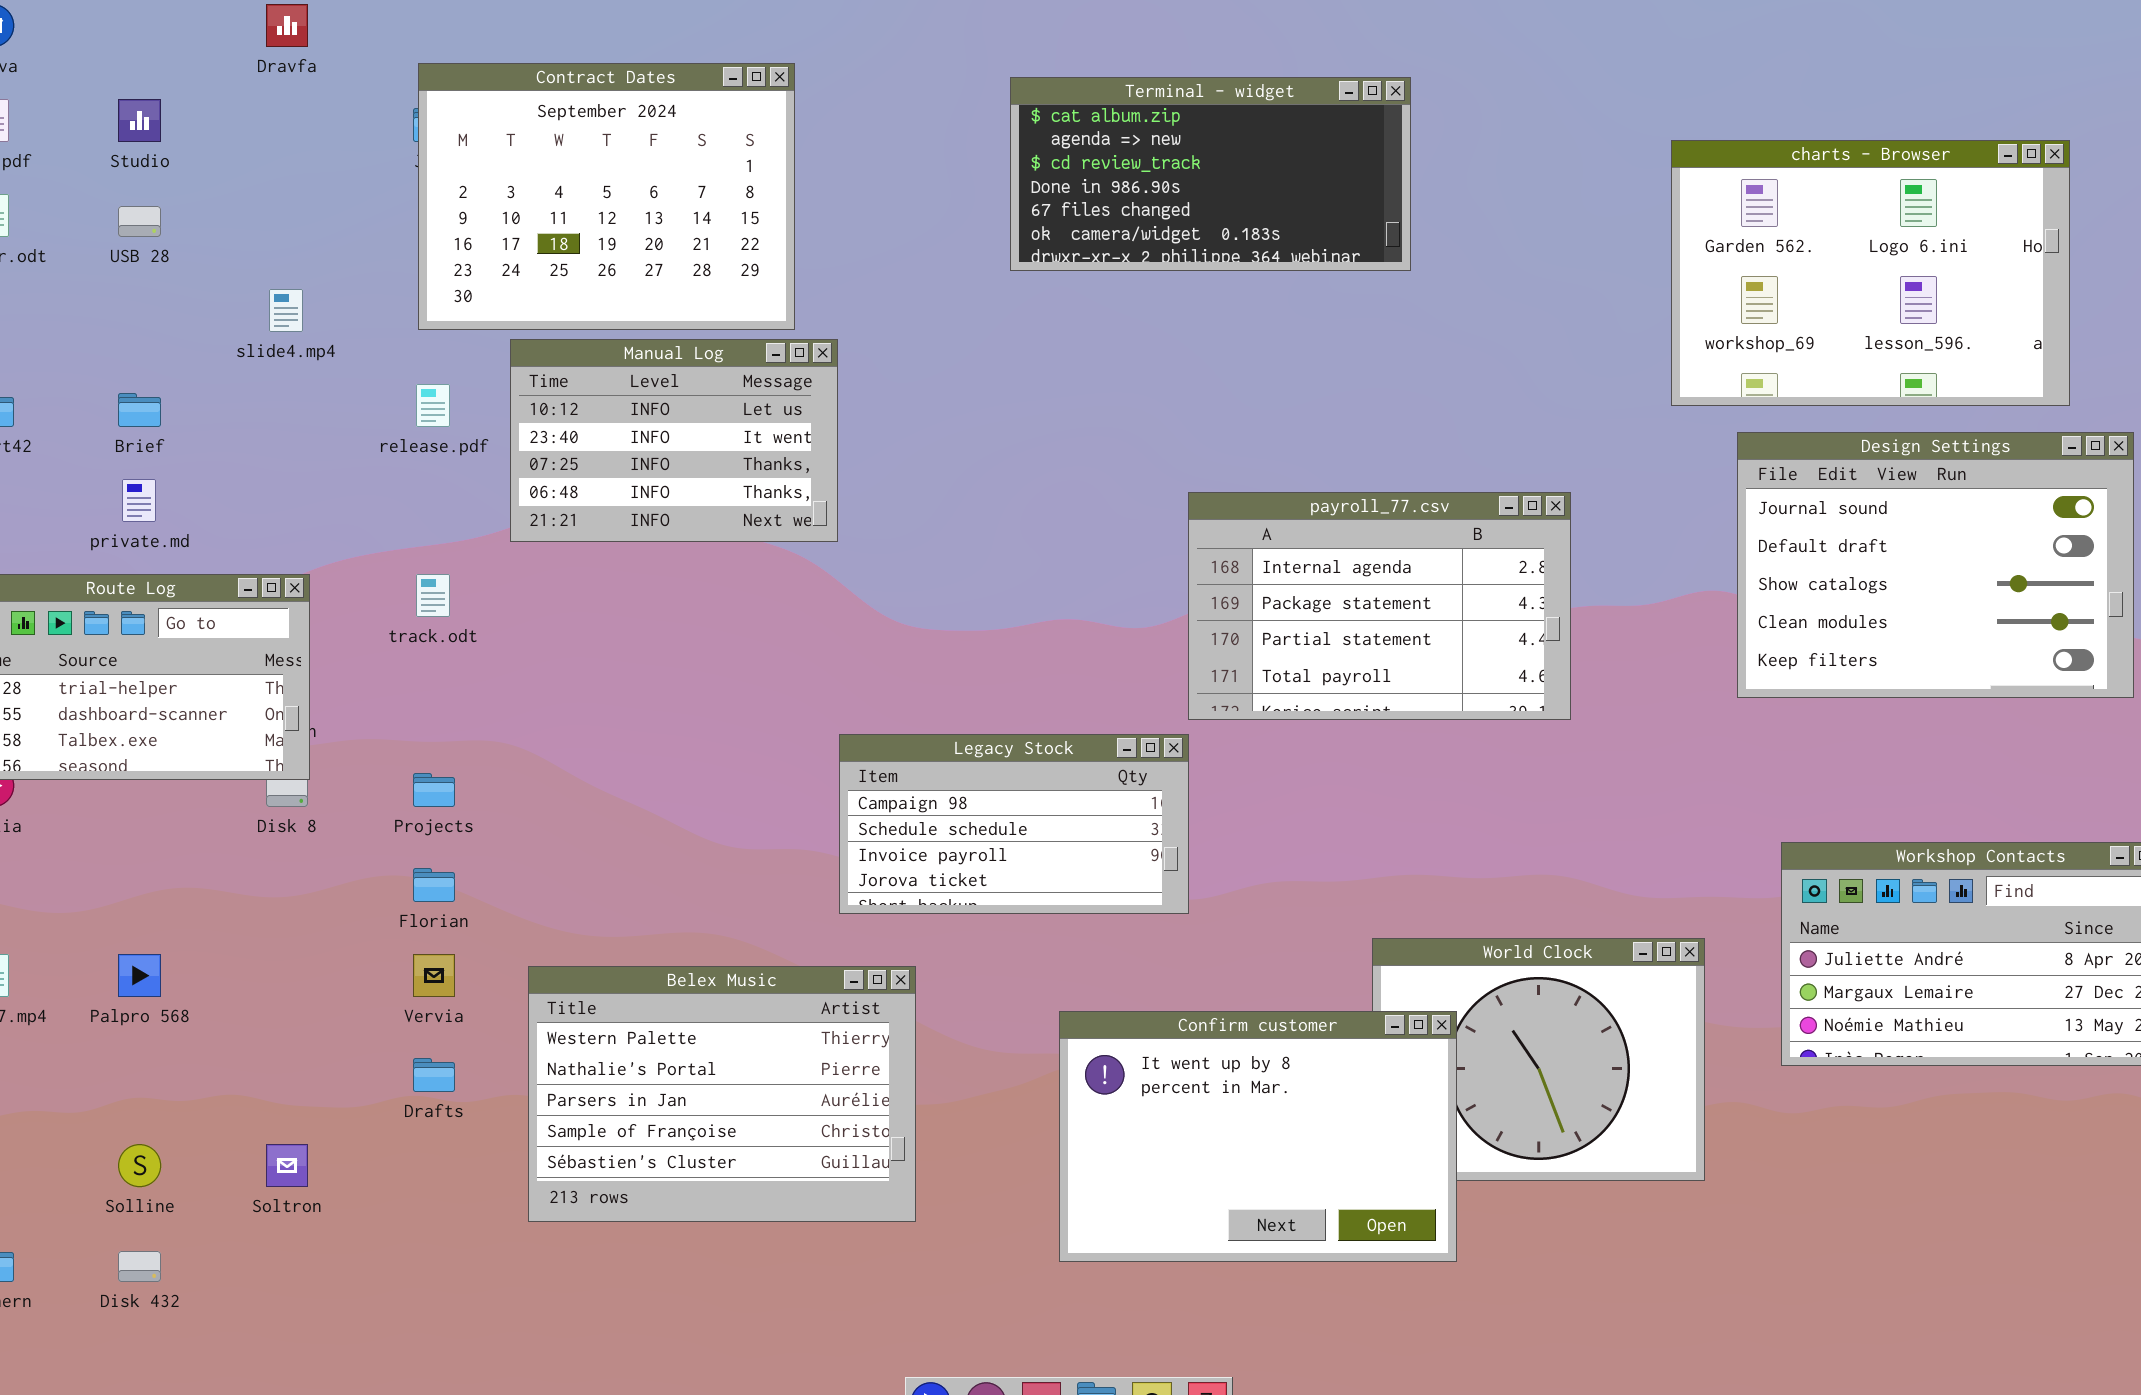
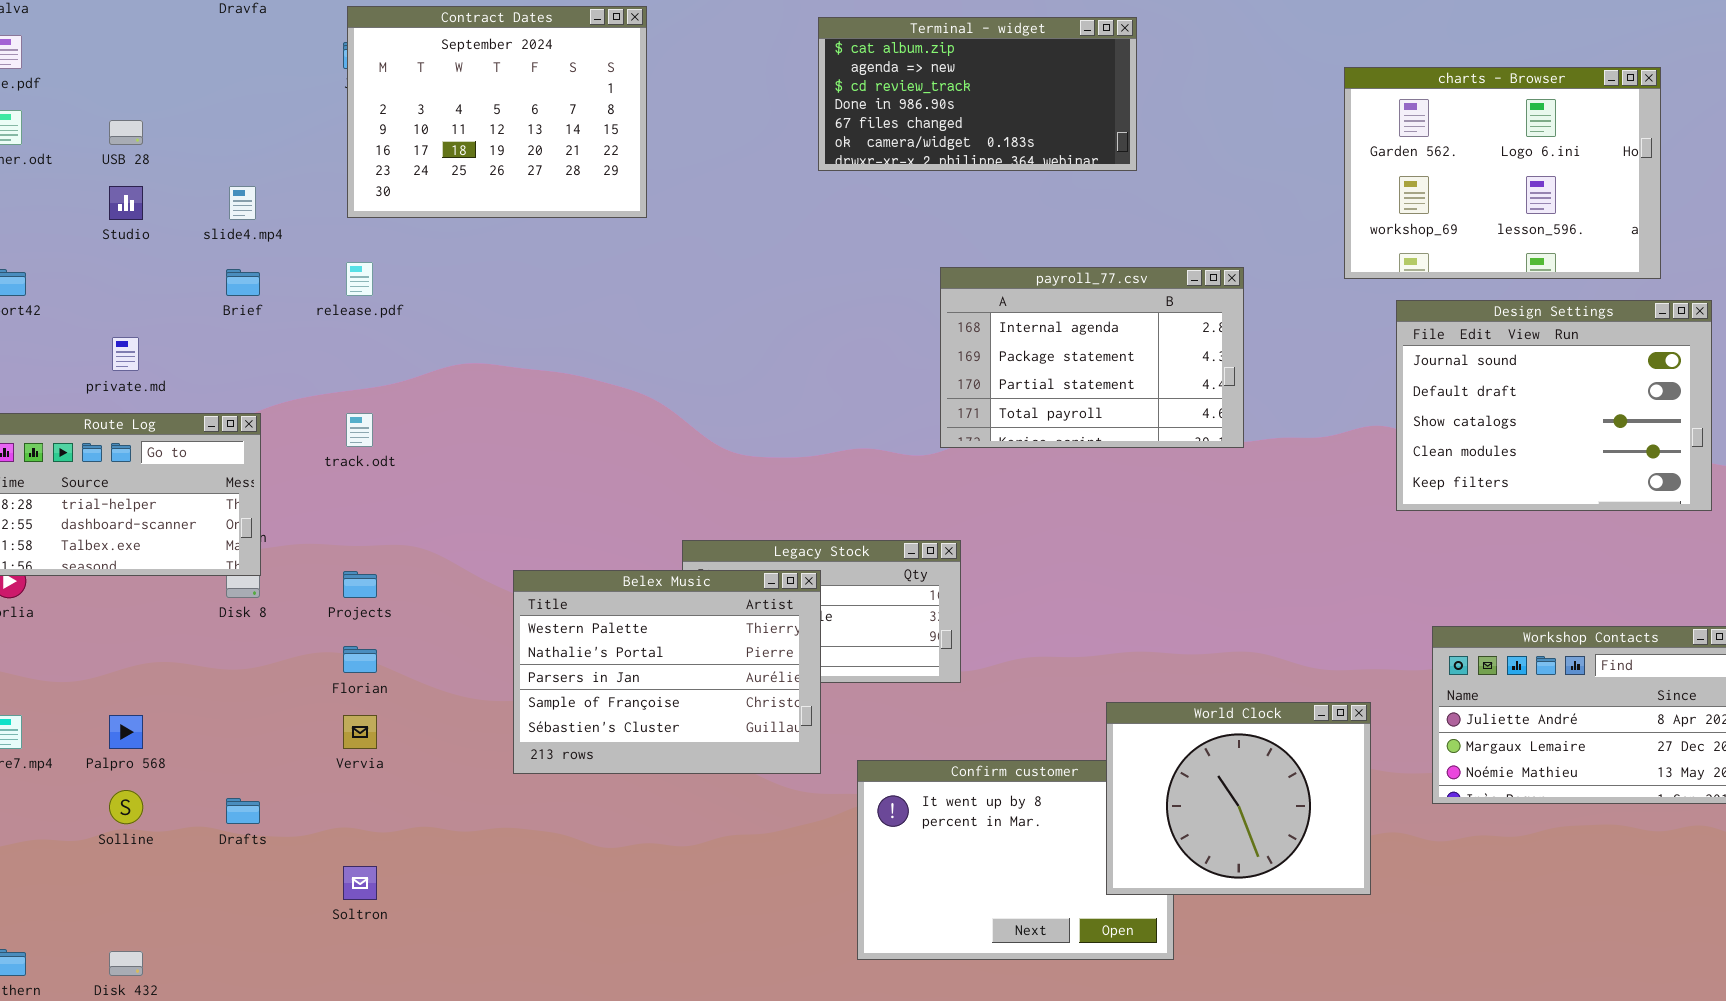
Studio: [118,99,161,142] -> [109,186,143,220], moved
Manual Log: [510,339,838,542] -> none, closed
Brief: [118,393,161,427] -> [226,269,260,296], moved
payroll_77.csv: [1188,492,1571,720] -> [940,267,1244,448], moved
World Clock: [1372,938,1705,1181] -> [1106,702,1371,895], raised
Belex Music: [528,966,916,1222] -> [513,570,821,774], moved
Drafts: [413,1058,455,1092] -> [226,798,260,824], moved
Solline: [118,1144,161,1187] -> [109,790,143,824], moved
Soltron: [266,1144,308,1187] -> [343,866,377,900], moved

